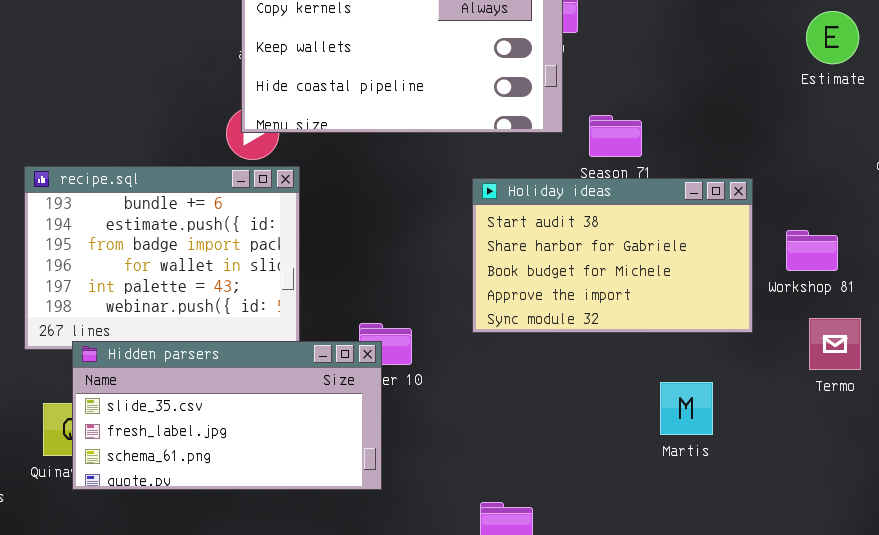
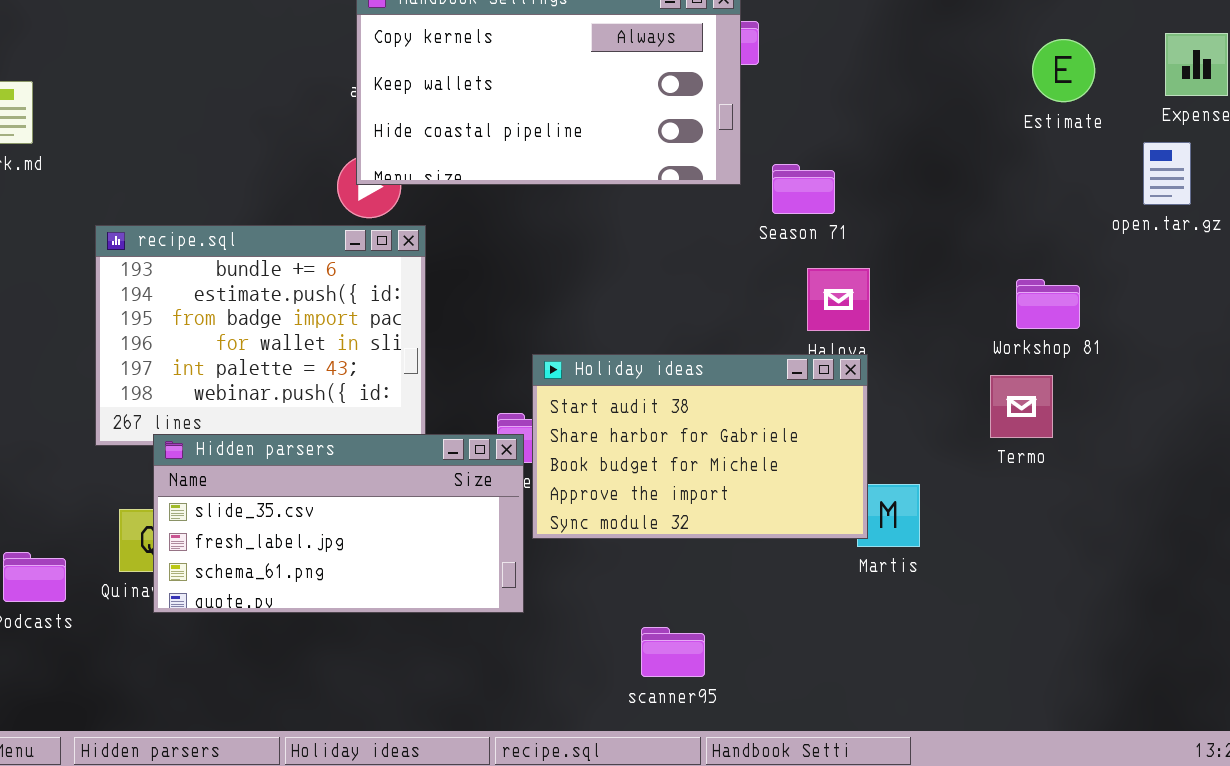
Holiday ideas: [472,178,753,333] -> [532,354,868,539], moved
Workshop 81: [786,230,838,271] -> [1016,279,1080,329], moved
Termo: [809,318,861,370] -> [990,375,1053,438], moved

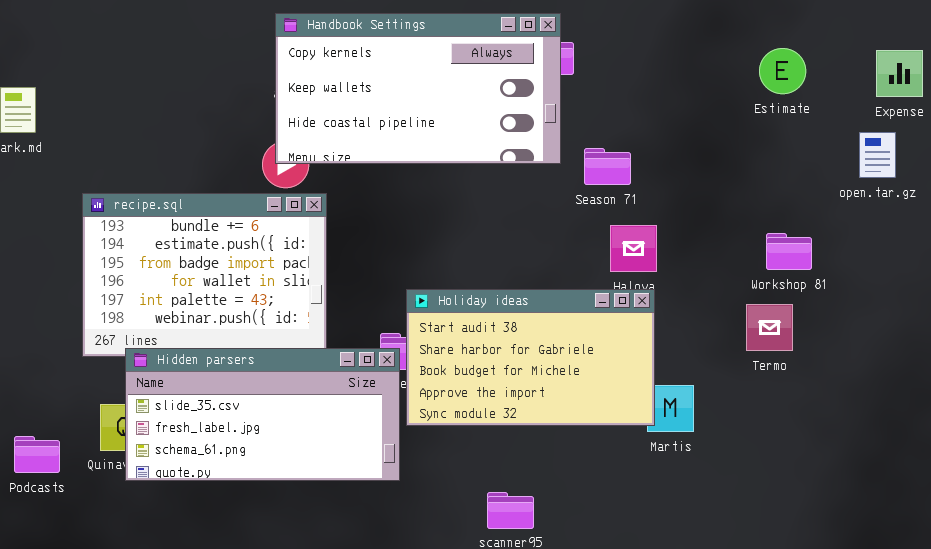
Estimate: [1032,39,1095,102] -> [759,48,806,94], moved

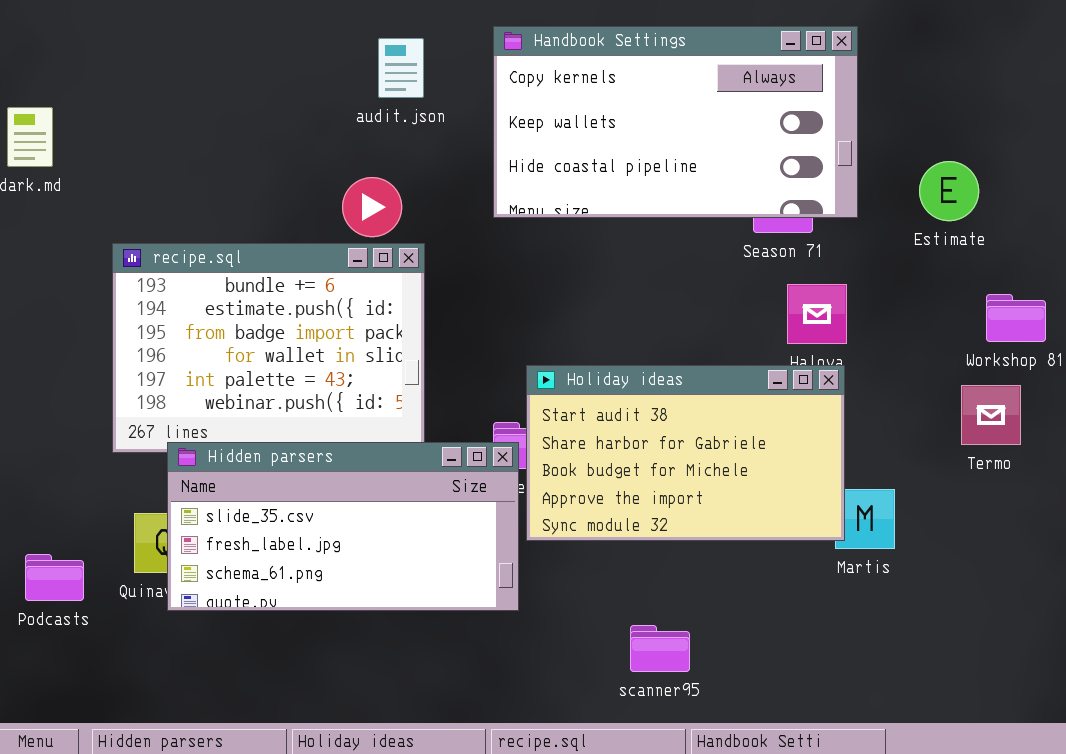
Handbook Settings: [275,13,561,164] -> [493,26,858,218], moved
Estimate: [759,48,806,94] -> [919,161,979,221], moved

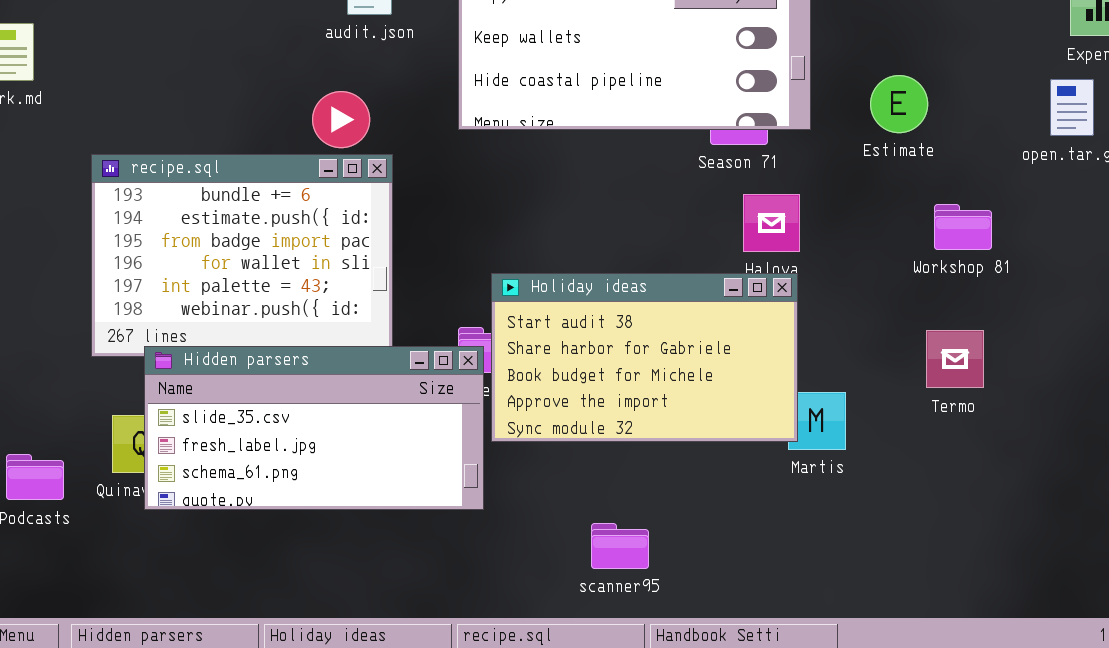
Termo: [961,385,1021,445] -> [926,330,984,388], moved

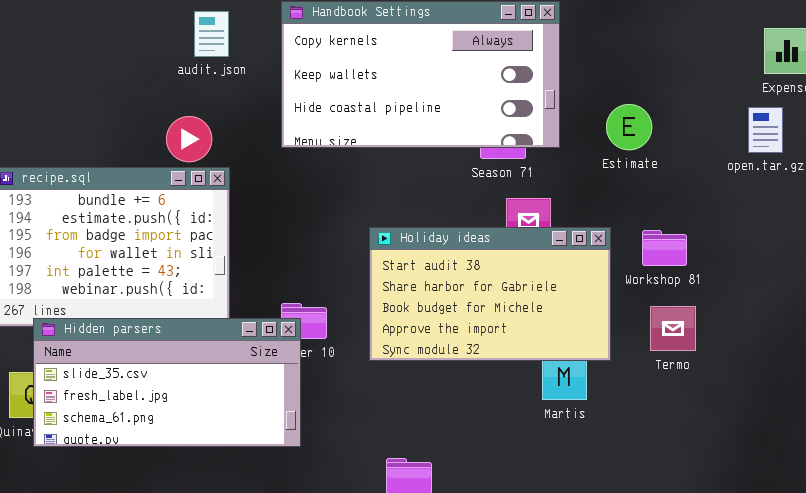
Workshop 81: [934,204,992,250] -> [642,230,687,266], moved
Holiday ideas: [491,273,798,442] -> [369,227,611,361], moved

